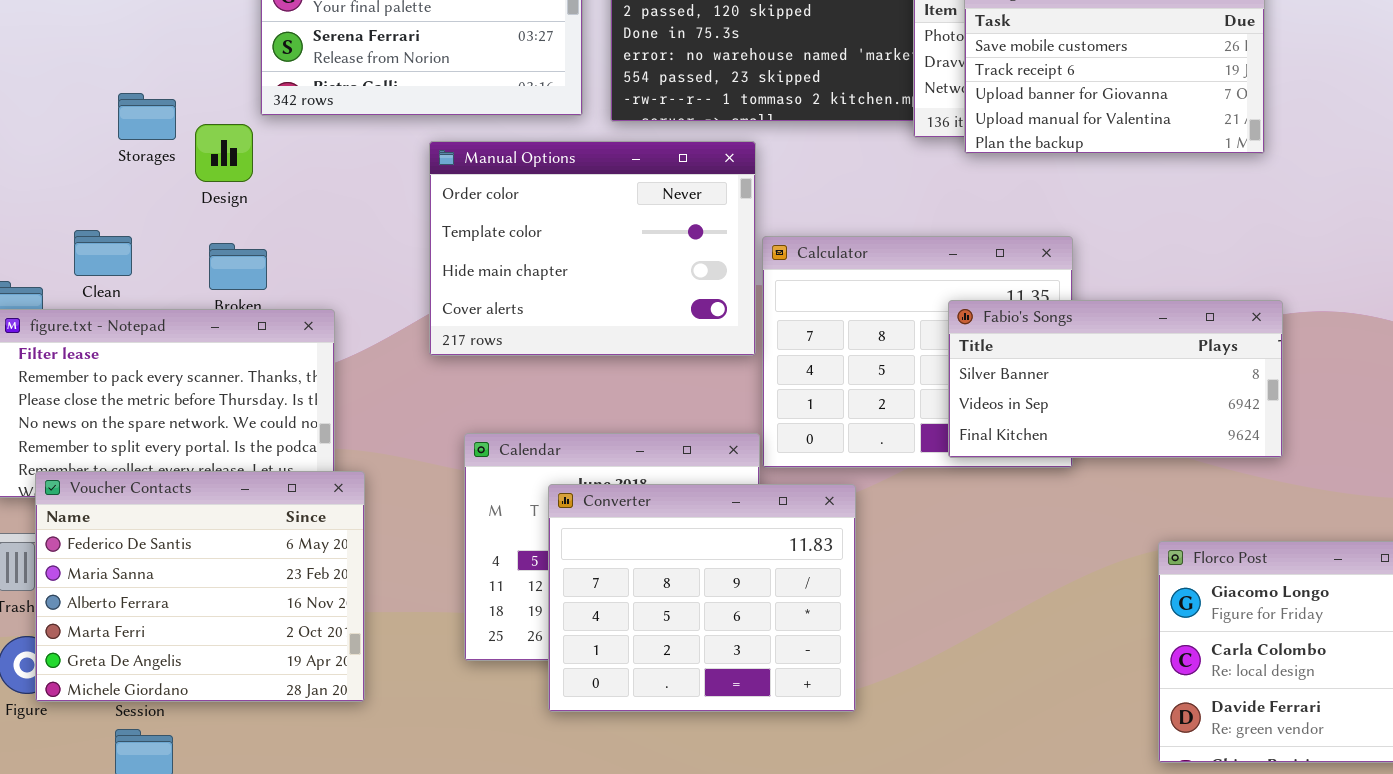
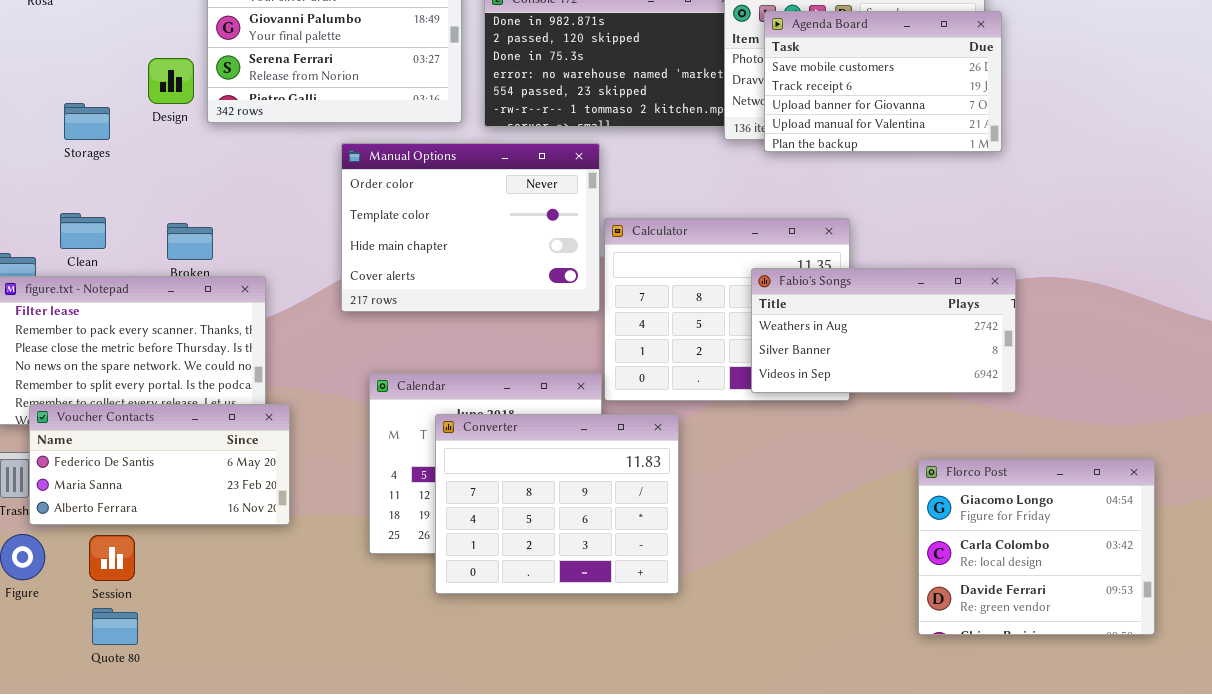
Storages: [118,93,176,140] -> [64,103,110,140], moved
Design: [195,124,253,182] -> [148,58,194,104], moved
Fabio's Songs: [948,300,1283,458] -> [751,268,1016,393], scrolled up 1 row
Voucher Contacts: [35,471,365,702] -> [29,404,290,525], resized

